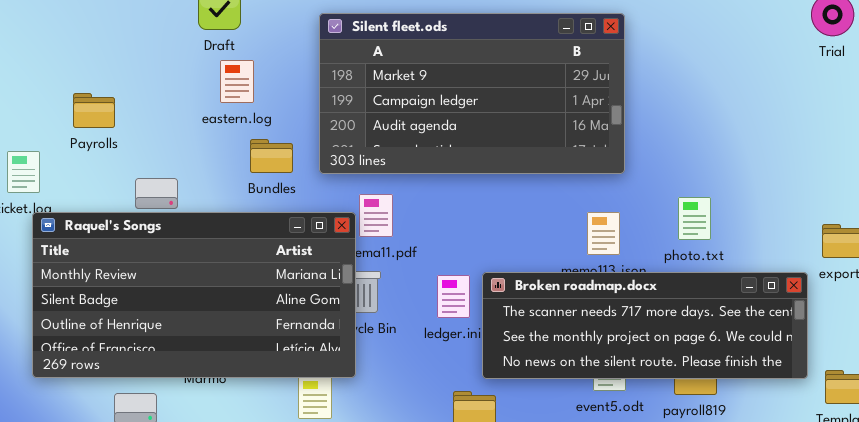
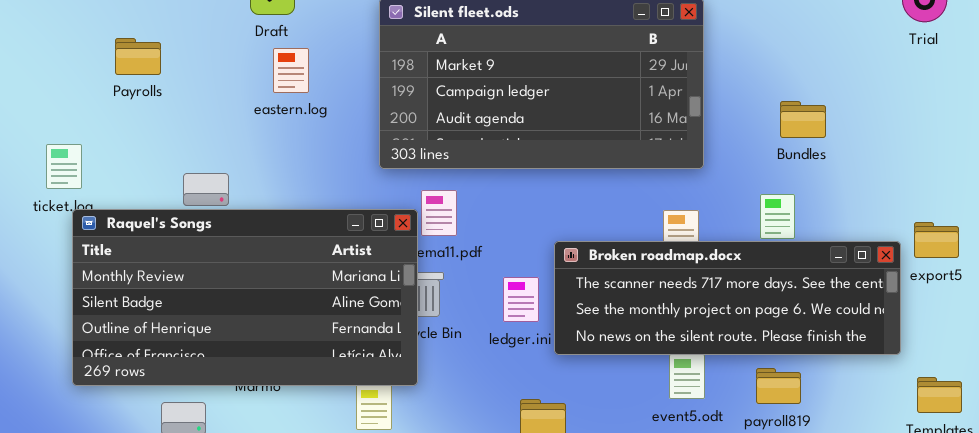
Payrolls: [73,93,115,128] -> [115,38,161,75], moved
Bundles: [250,139,293,173] -> [780,101,826,138], moved
Broken roadmap.docx: [482,272,808,379] -> [554,241,901,355], moved

